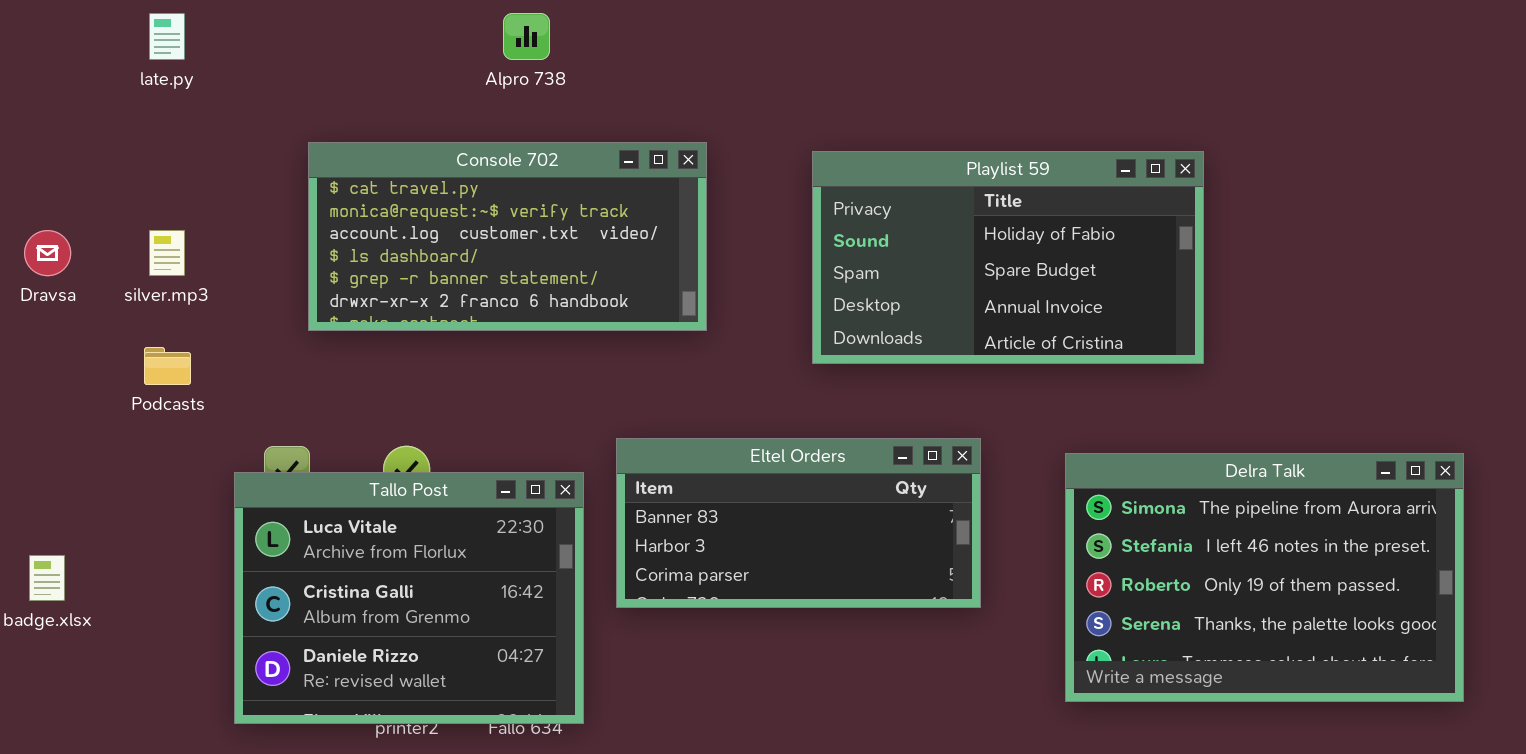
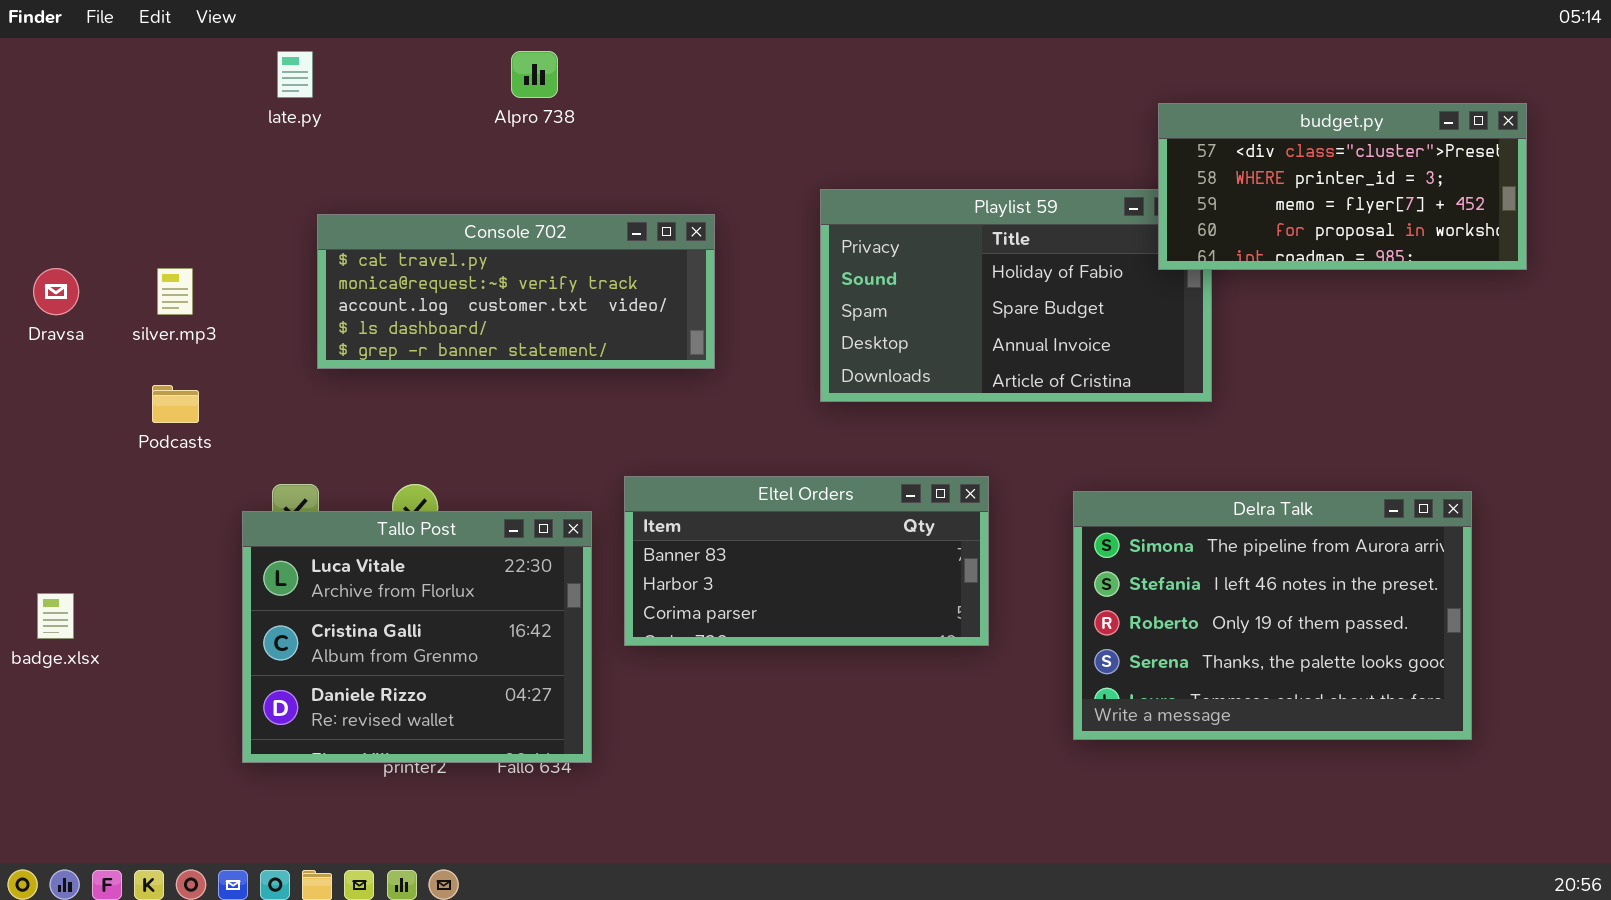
late.py: [149,13,185,60] -> [277,51,313,98], moved
budget.py: none -> [1158,103,1527,270], opened
Console 702: [308,142,707,331] -> [317,214,715,369], resized

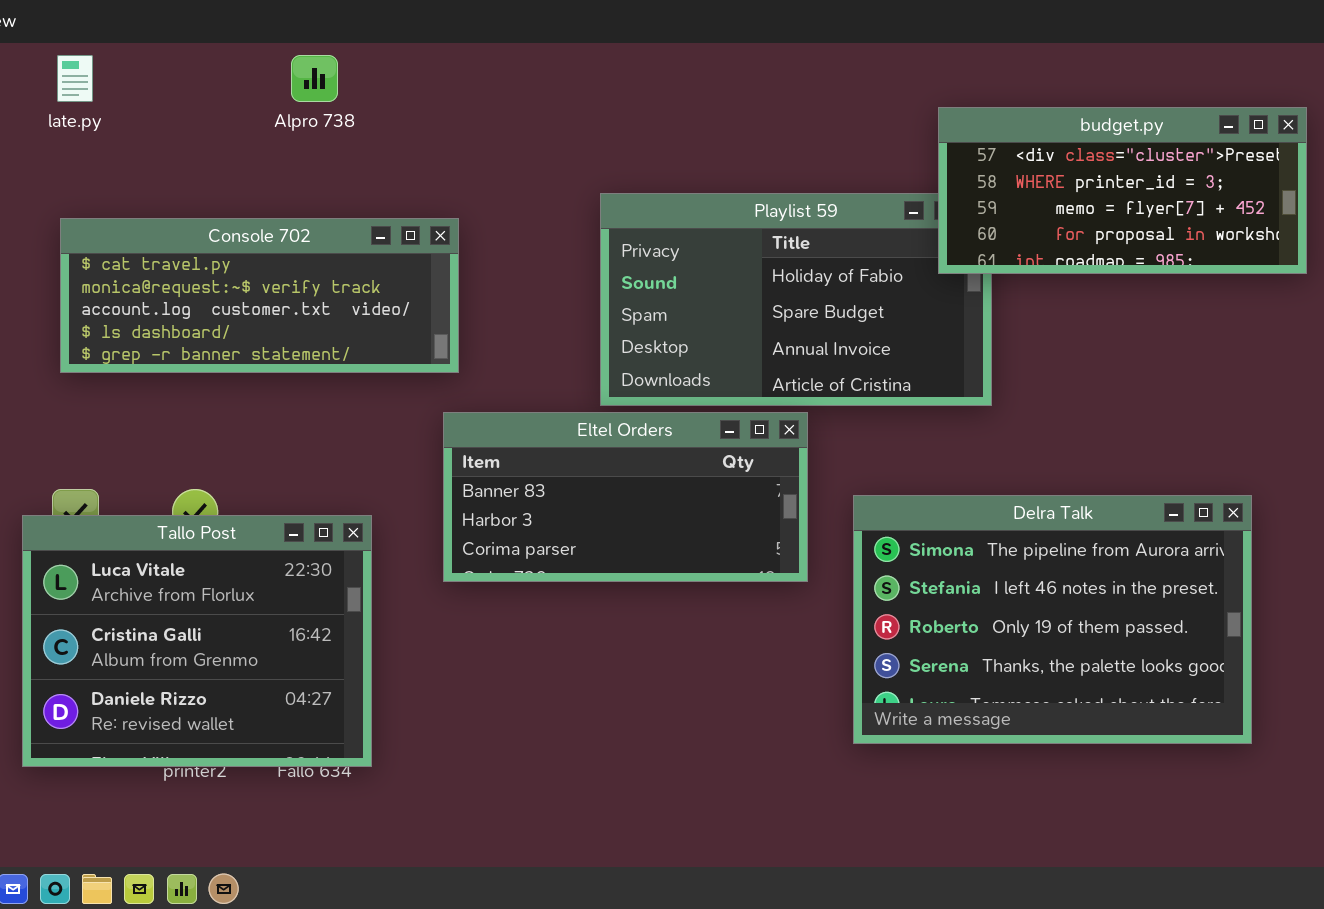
Console 702: [317,214,715,369] -> [60,218,459,373], moved
Eltel Orders: [624,476,989,646] -> [443,412,808,582], moved

